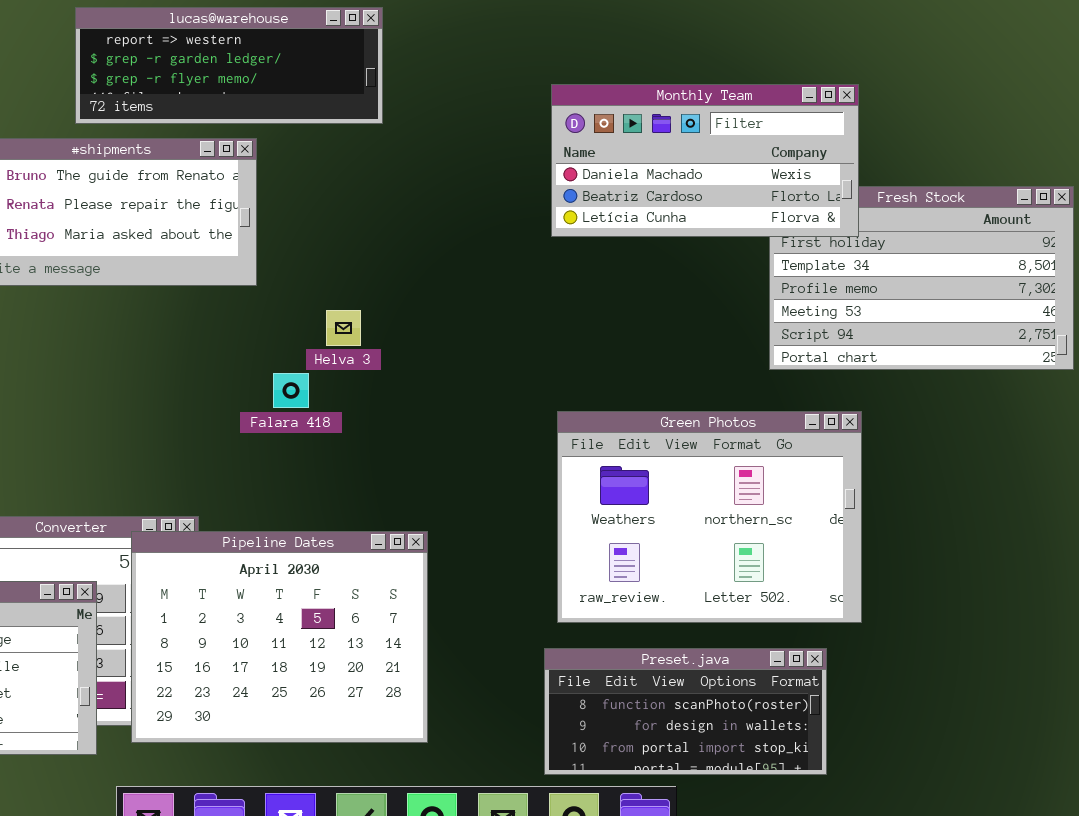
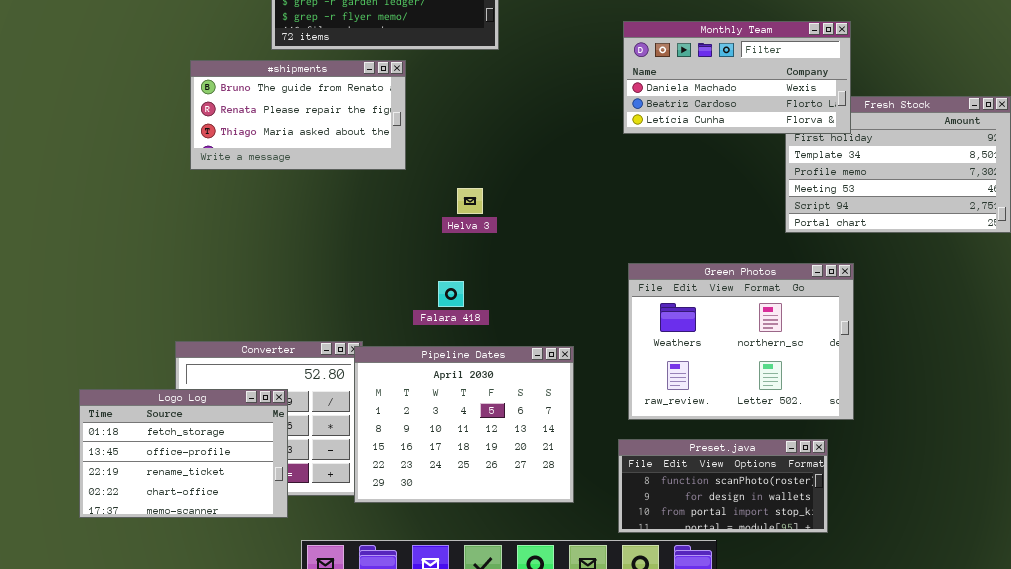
Falara 418: [273,373,309,408] -> [438,281,464,307], moved
Pipeline Dates: [131,531,428,743] -> [354,346,574,503], moved

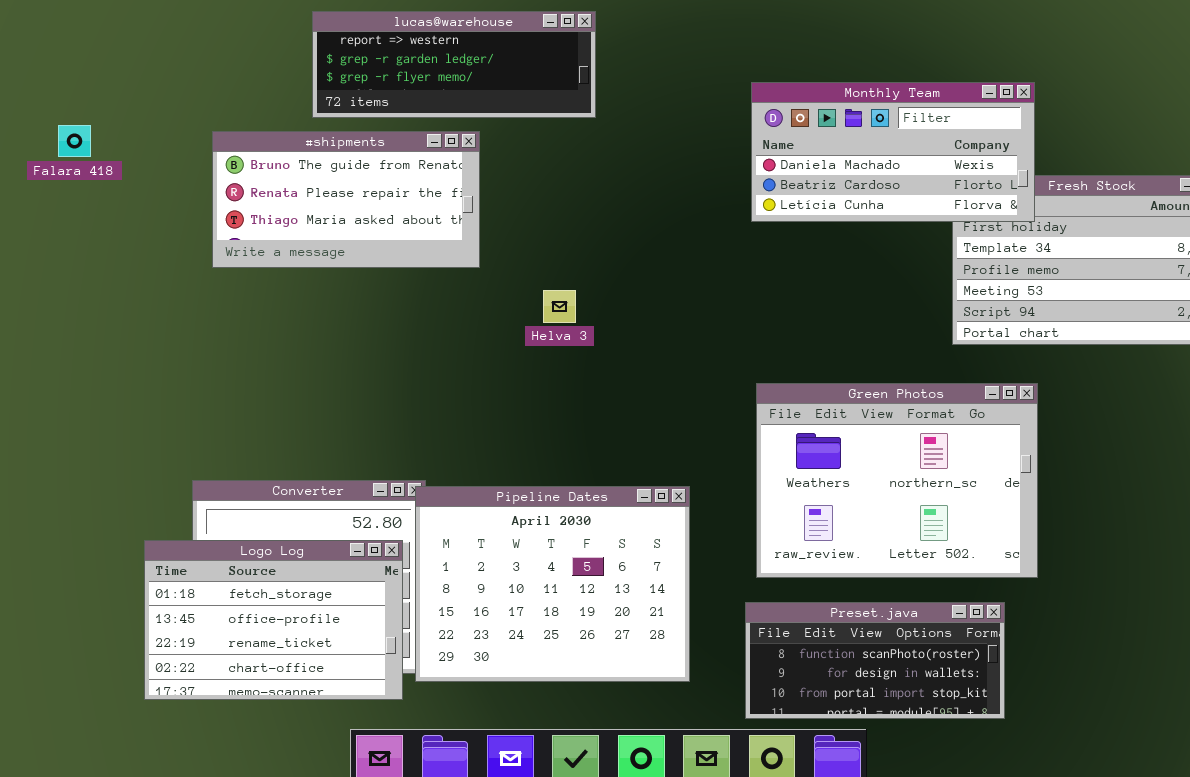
Falara 418: [438,281,464,307] -> [58,125,91,157], moved
Logo Log: [79,389,288,518] -> [144,540,403,700], moved

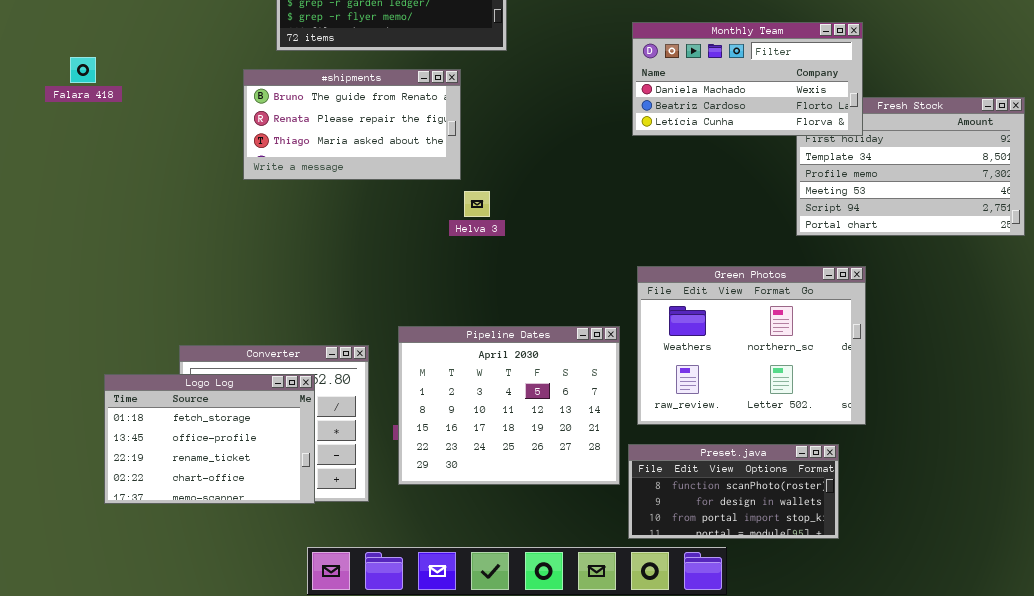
#shipments: [212,131,480,268] -> [243,69,461,180], moved
Pipeline Dates: [415,486,690,682] -> [398,326,620,485], moved
Logo Log: [144,540,403,700] -> [104,374,315,504], moved

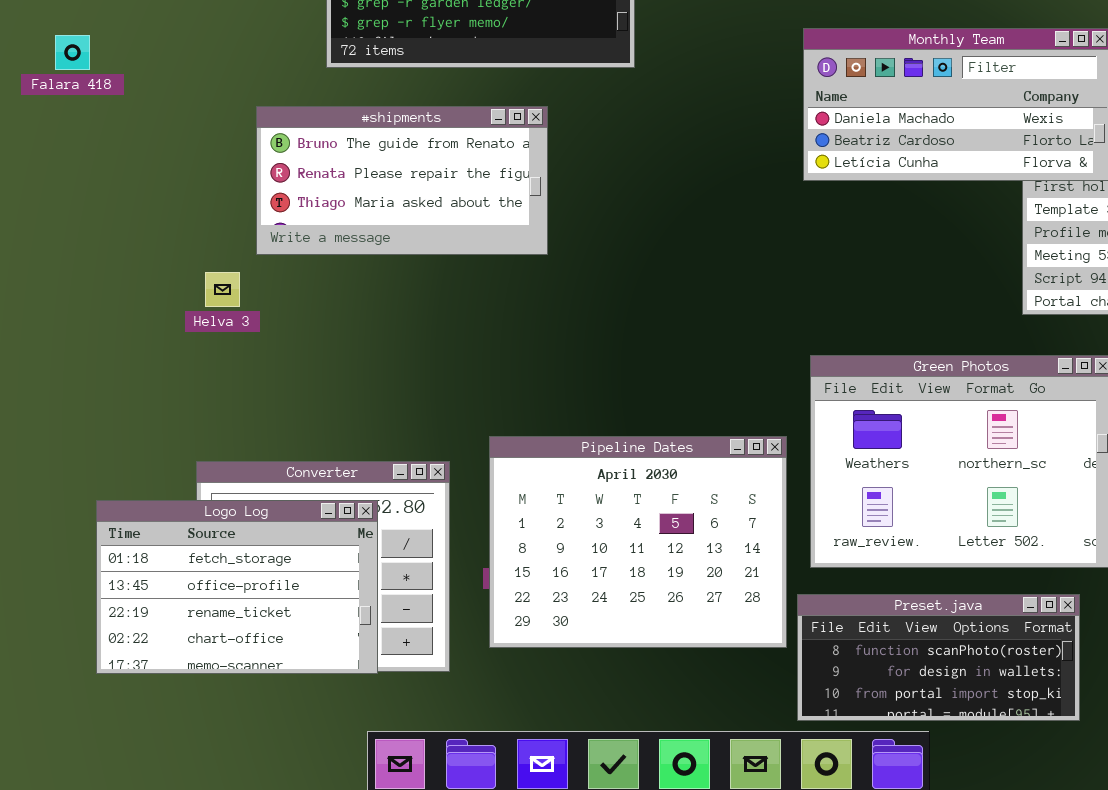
Falara 418: [70,57,96,83] -> [55,35,90,70], moved
#shipments: [243,69,461,180] -> [256,106,548,255], moved
Helva 3: [464,191,490,217] -> [205,272,240,307], moved

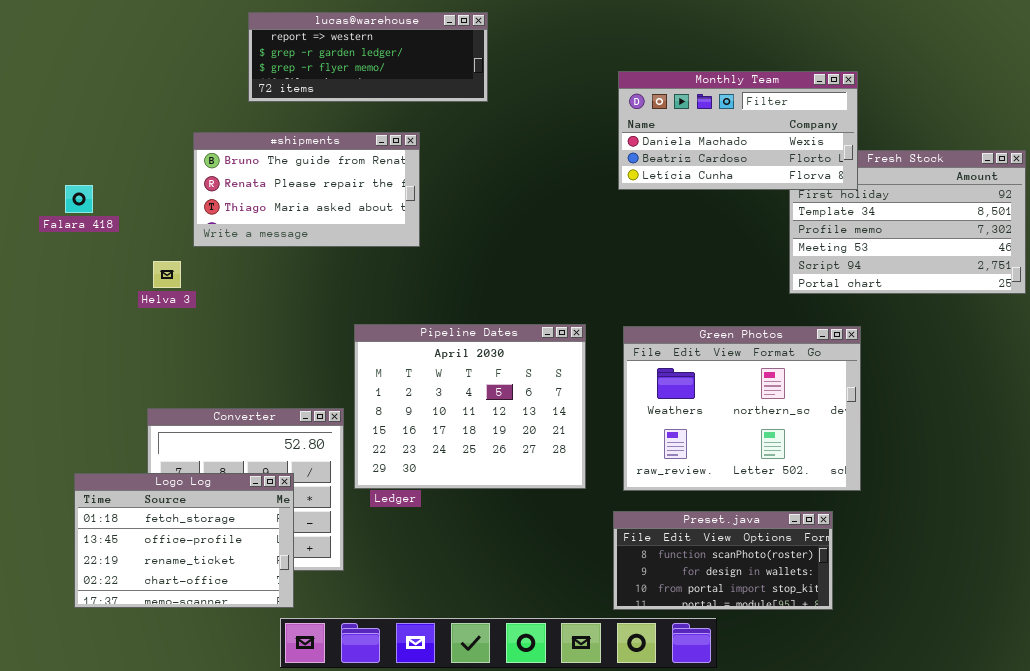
Falara 418: [55,35,90,70] -> [65,185,93,213], moved
Pipeline Dates: [489,436,787,648] -> [354,324,586,489], moved
Logo Log: [96,500,378,674] -> [74,473,294,608], moved

